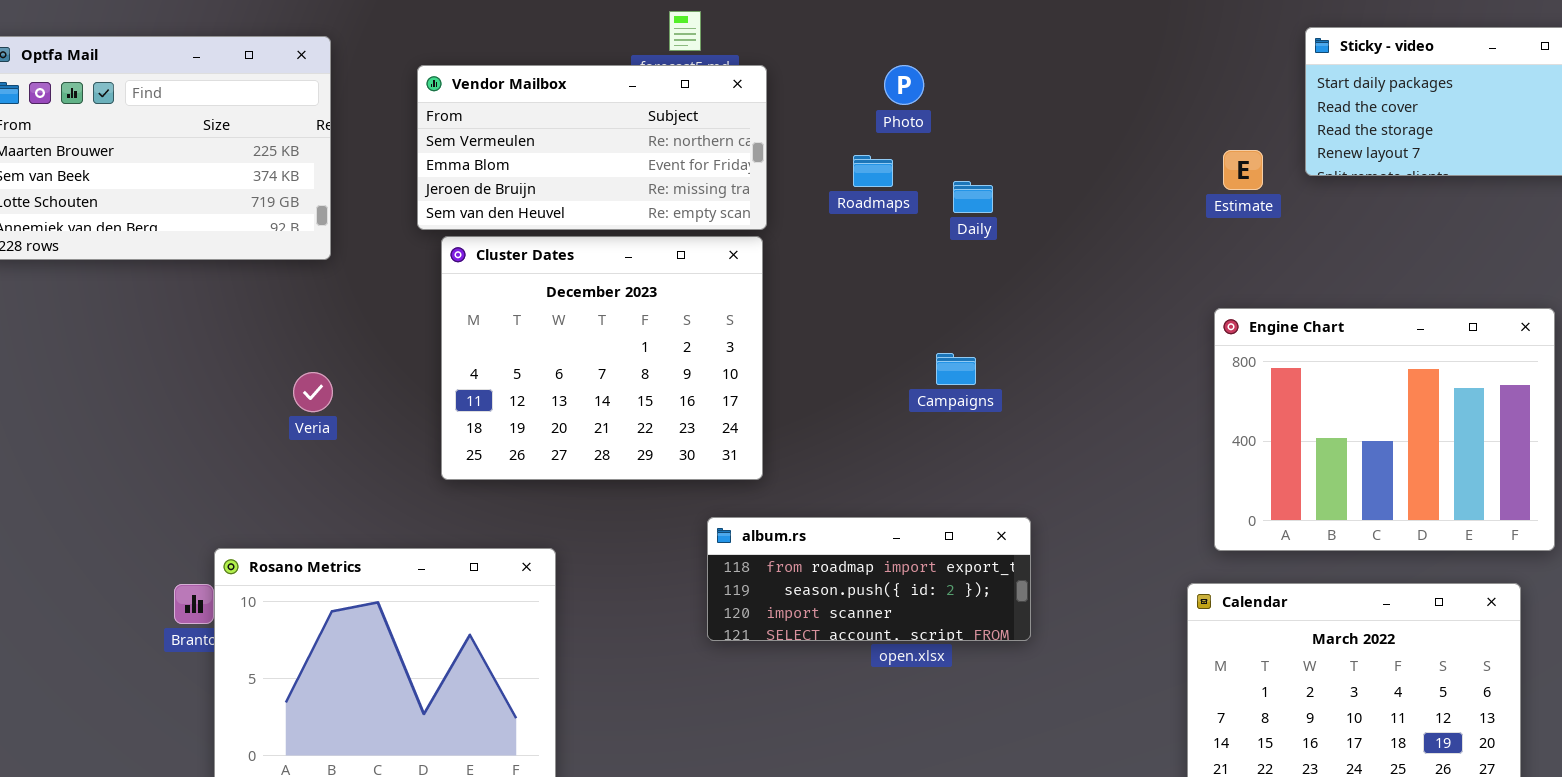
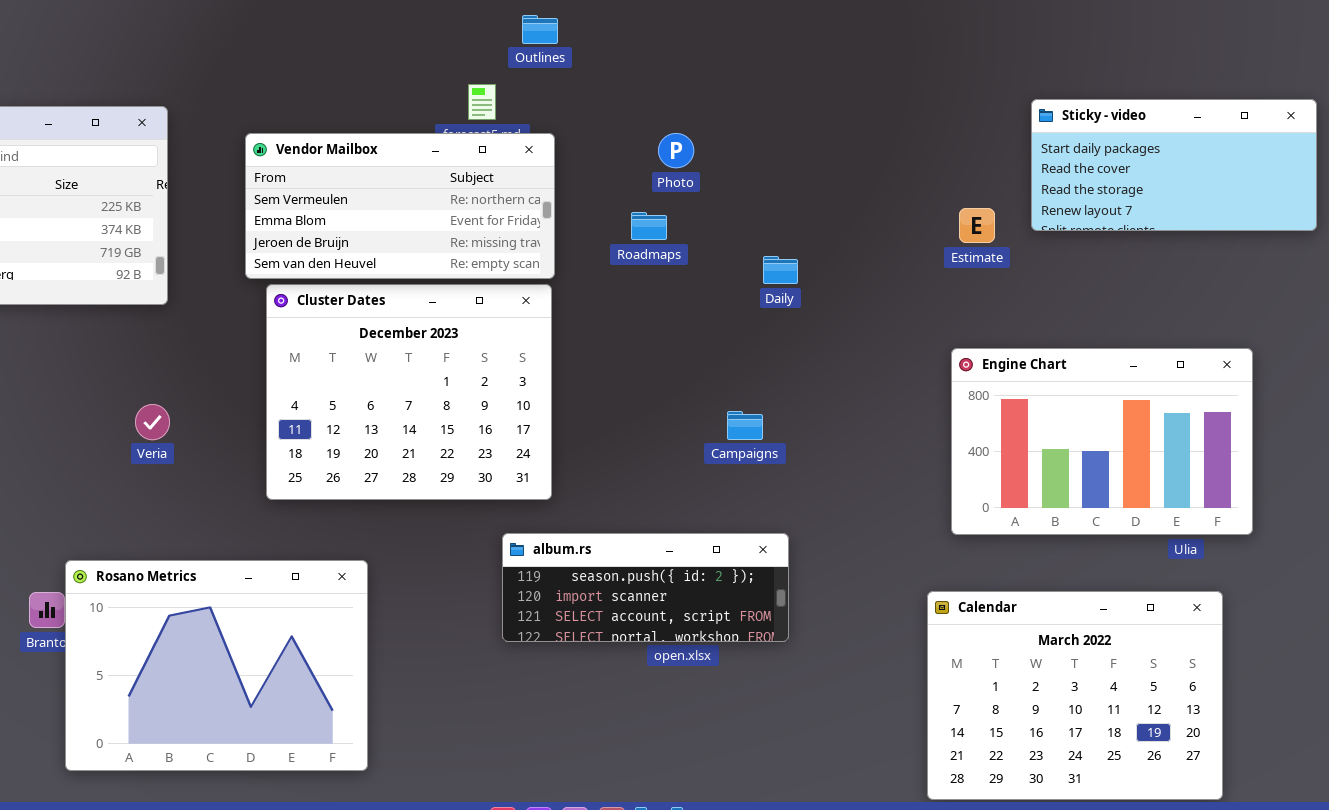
Daily: [953,181,993,213] -> [763,256,798,284], moved
Engine Chart: [1214,308,1555,551] -> [951,348,1253,535], resized
Campaigns: [936,353,976,385] -> [727,411,763,440], moved
album.rs: [707,517,1031,641] -> [502,533,789,642], scrolled down 1 row

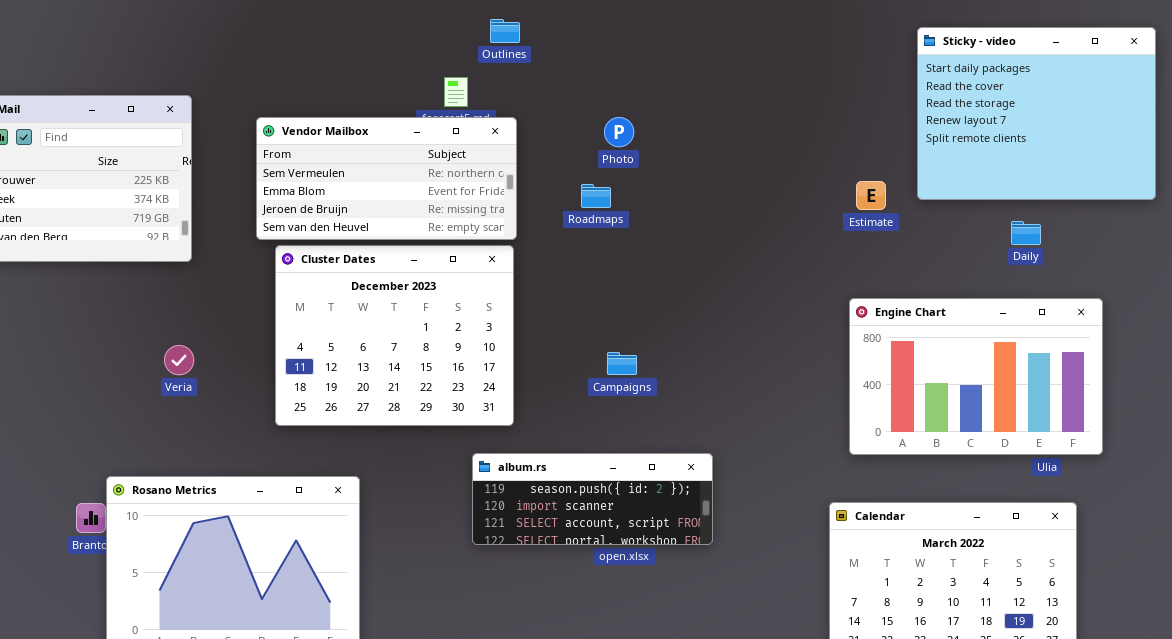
Sticky - video: [1031,99,1317,231] -> [917,27,1156,200], resized
Daily: [763,256,798,284] -> [1011,221,1041,245], moved
Campaigns: [727,411,763,440] -> [607,352,637,375], moved

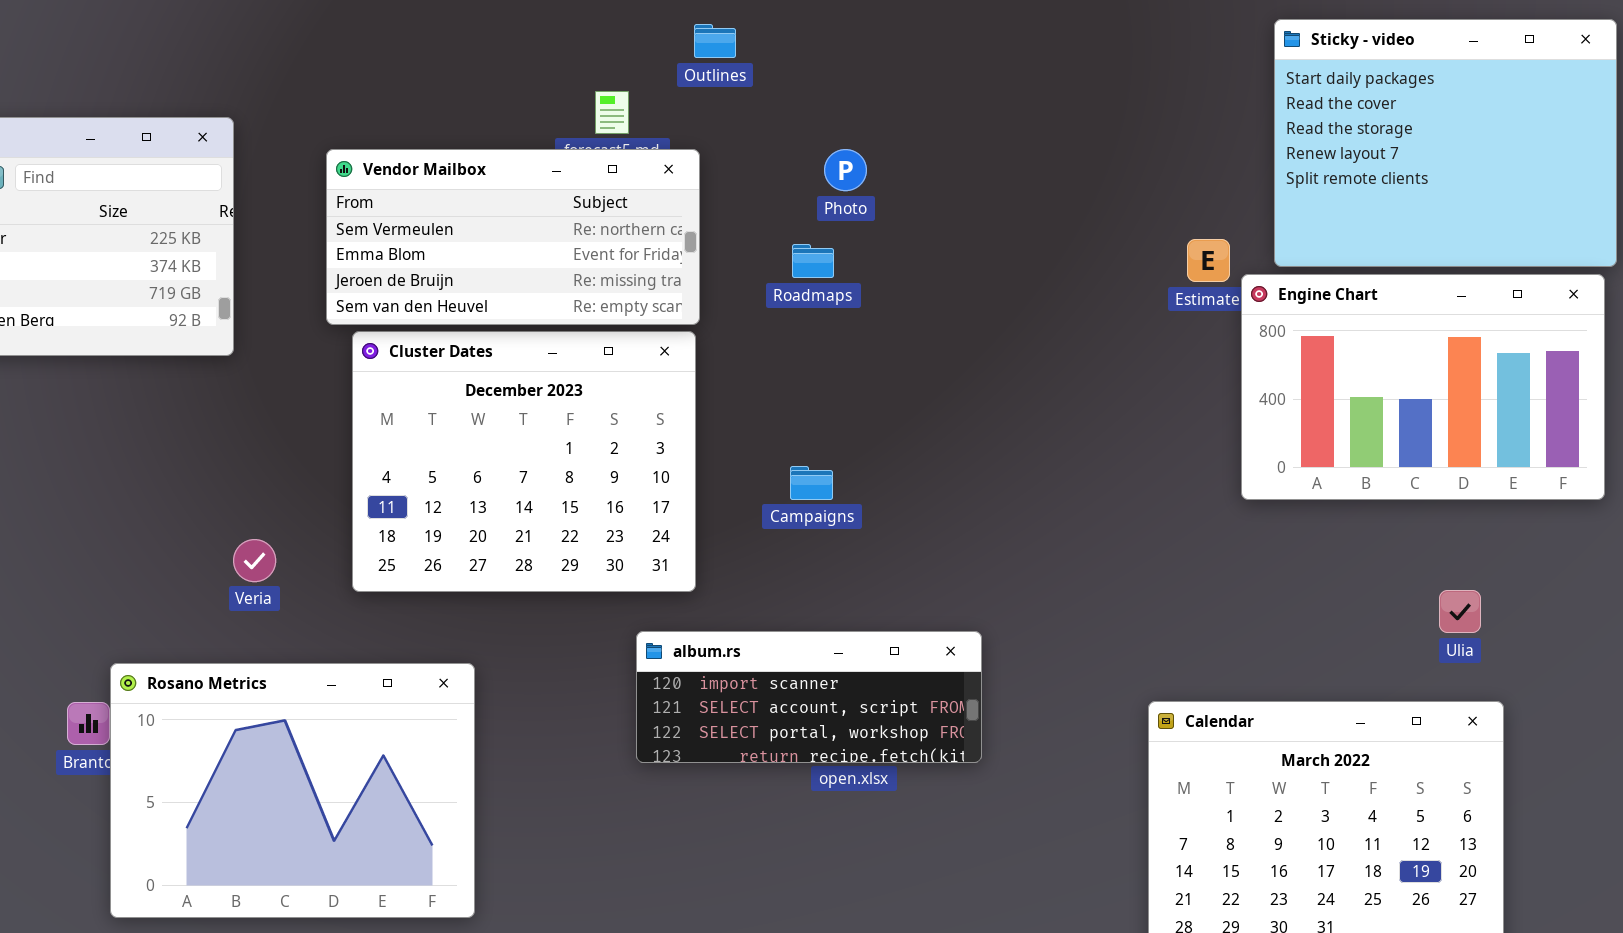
Outlines: [490,19,520,43] -> [694,24,736,58], moved
Engine Chart: [849,298,1103,455] -> [1241,274,1605,500], moved
Veria: [164,345,194,375] -> [233,539,276,582], moved
Campaigns: [607,352,637,375] -> [790,466,833,500], moved
album.rs: [472,453,713,545] -> [636,631,982,763], scrolled down 1 row

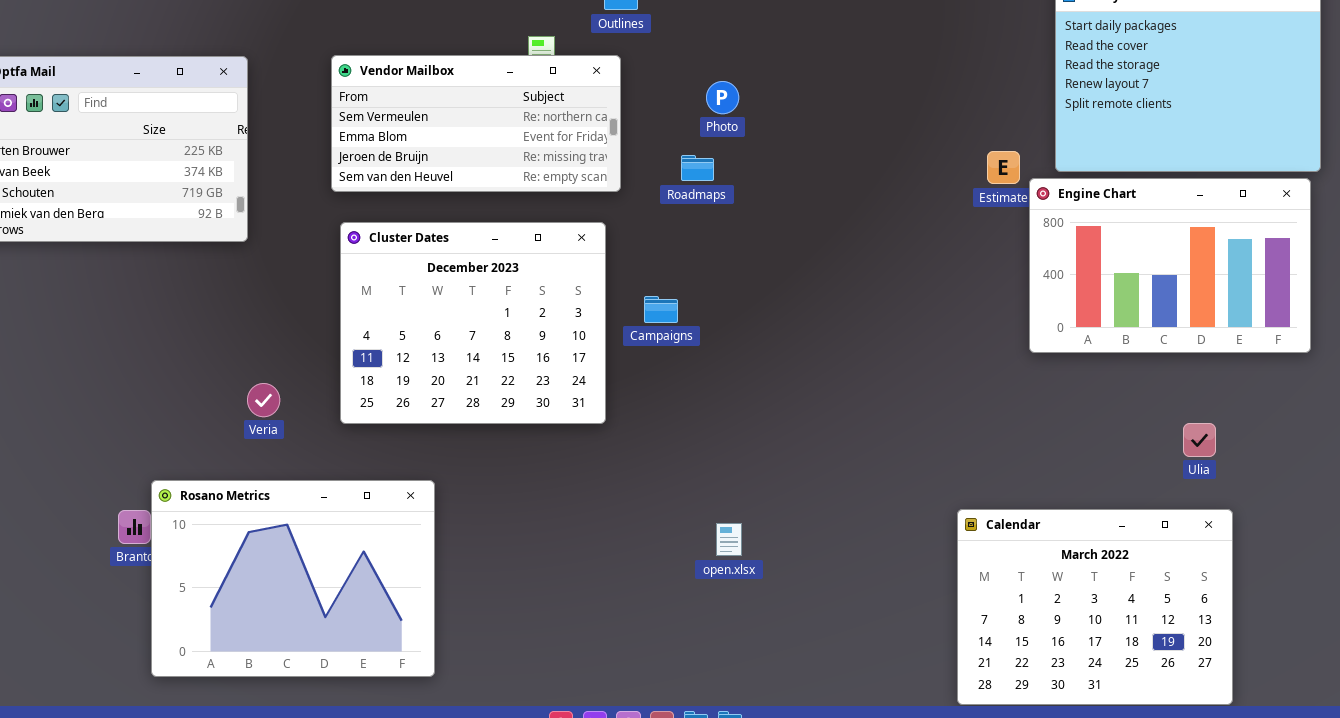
Vendor Mailbox: [326,149,700,325] -> [331,55,621,192], moved
Campaigns: [790,466,833,500] -> [644,296,678,323], moved
album.rs: [636,631,982,763] -> none, closed

